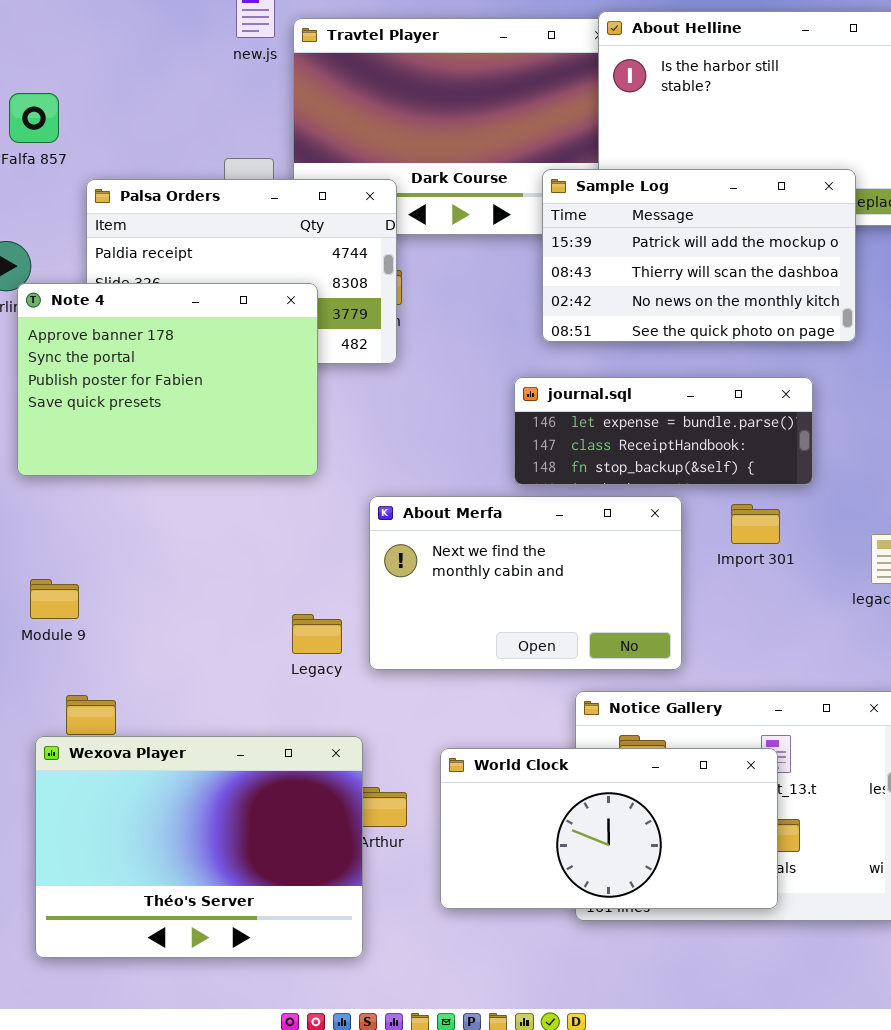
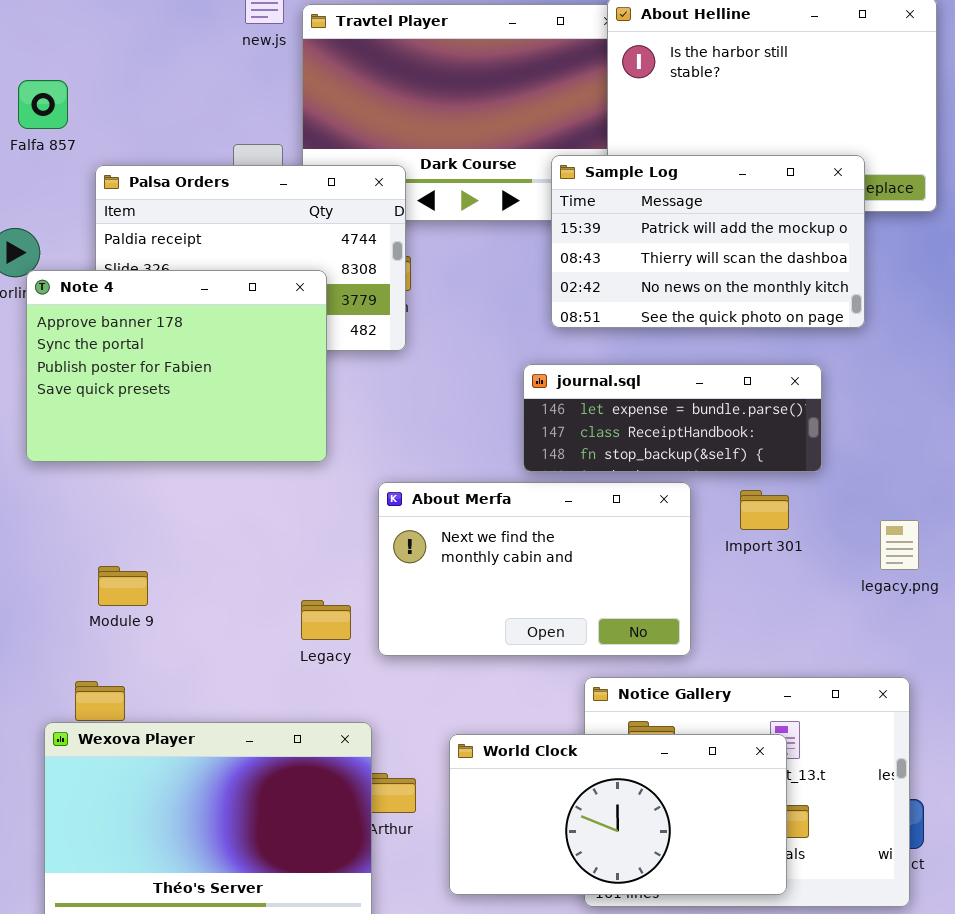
Module 9: [30,579,79,619] -> [98,566,148,606], moved

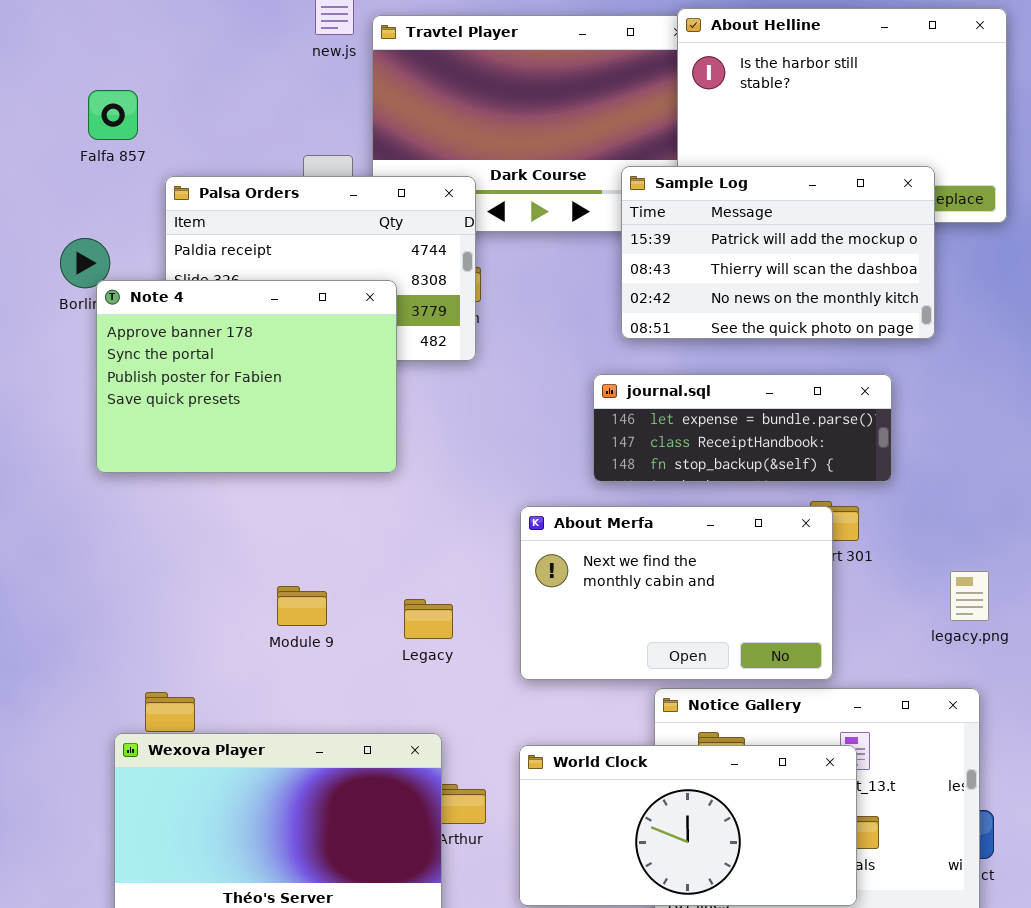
About Merfa: [378,482,691,656] -> [520,506,833,680], moved
legacy.png: [880,520,919,570] -> [950,571,989,621], moved
Module 9: [98,566,148,606] -> [277,586,327,626], moved
Legacy: [301,600,351,640] -> [404,599,453,639], moved

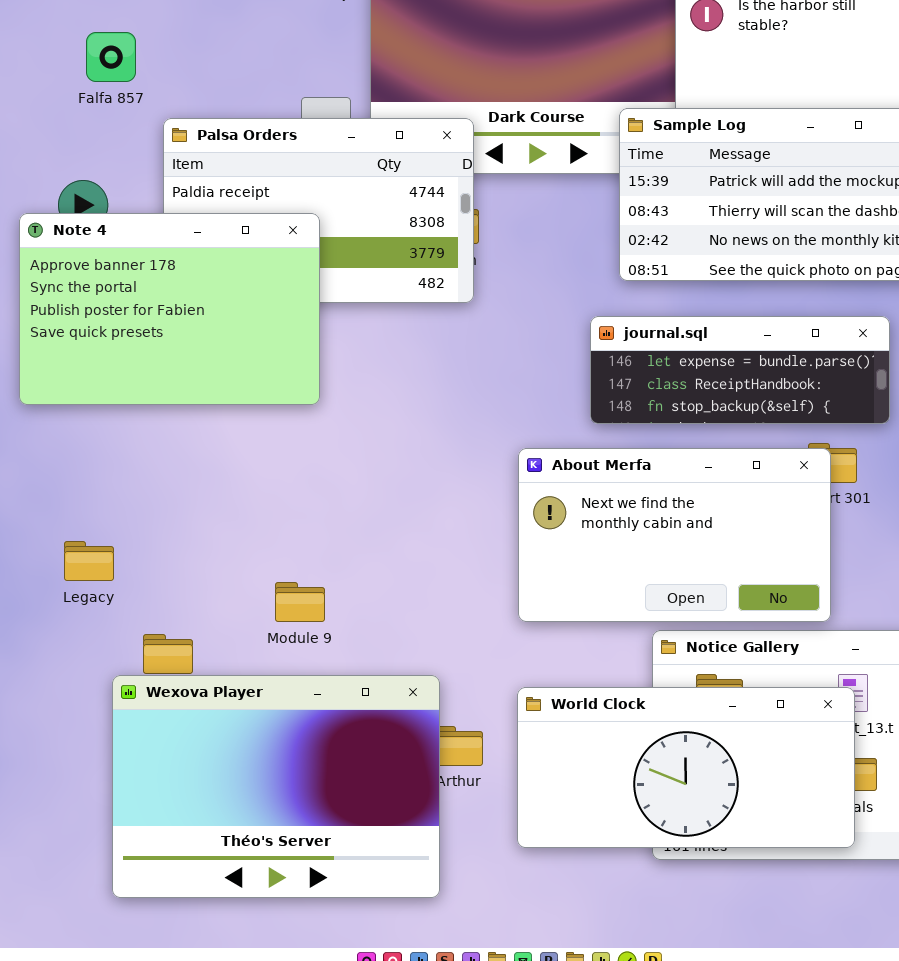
Note 4: [96,280,397,473] -> [19,213,320,405], moved
Module 9: [277,586,327,626] -> [275,582,325,622], moved
Legacy: [404,599,453,639] -> [64,541,114,581], moved

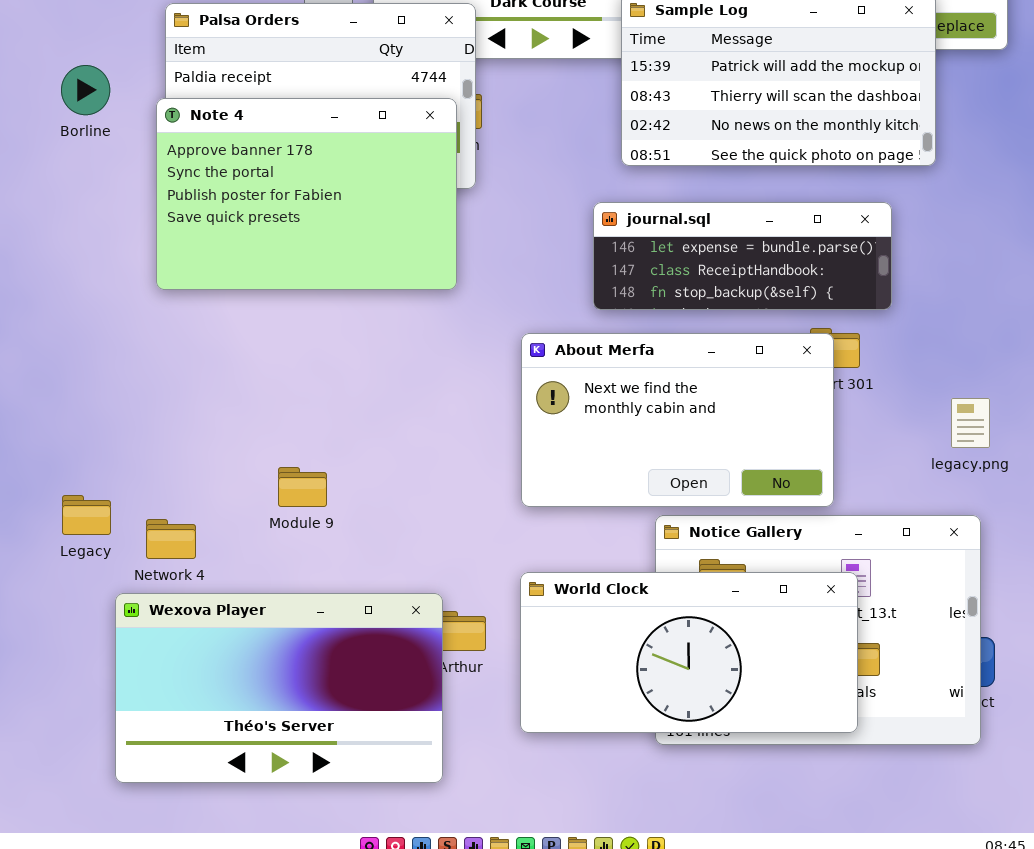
Note 4: [19,213,320,405] -> [156,98,457,290], moved
Legacy: [64,541,114,581] -> [62,495,111,535], moved
Wexova Player: [112,675,440,898] -> [115,593,443,783], resized

